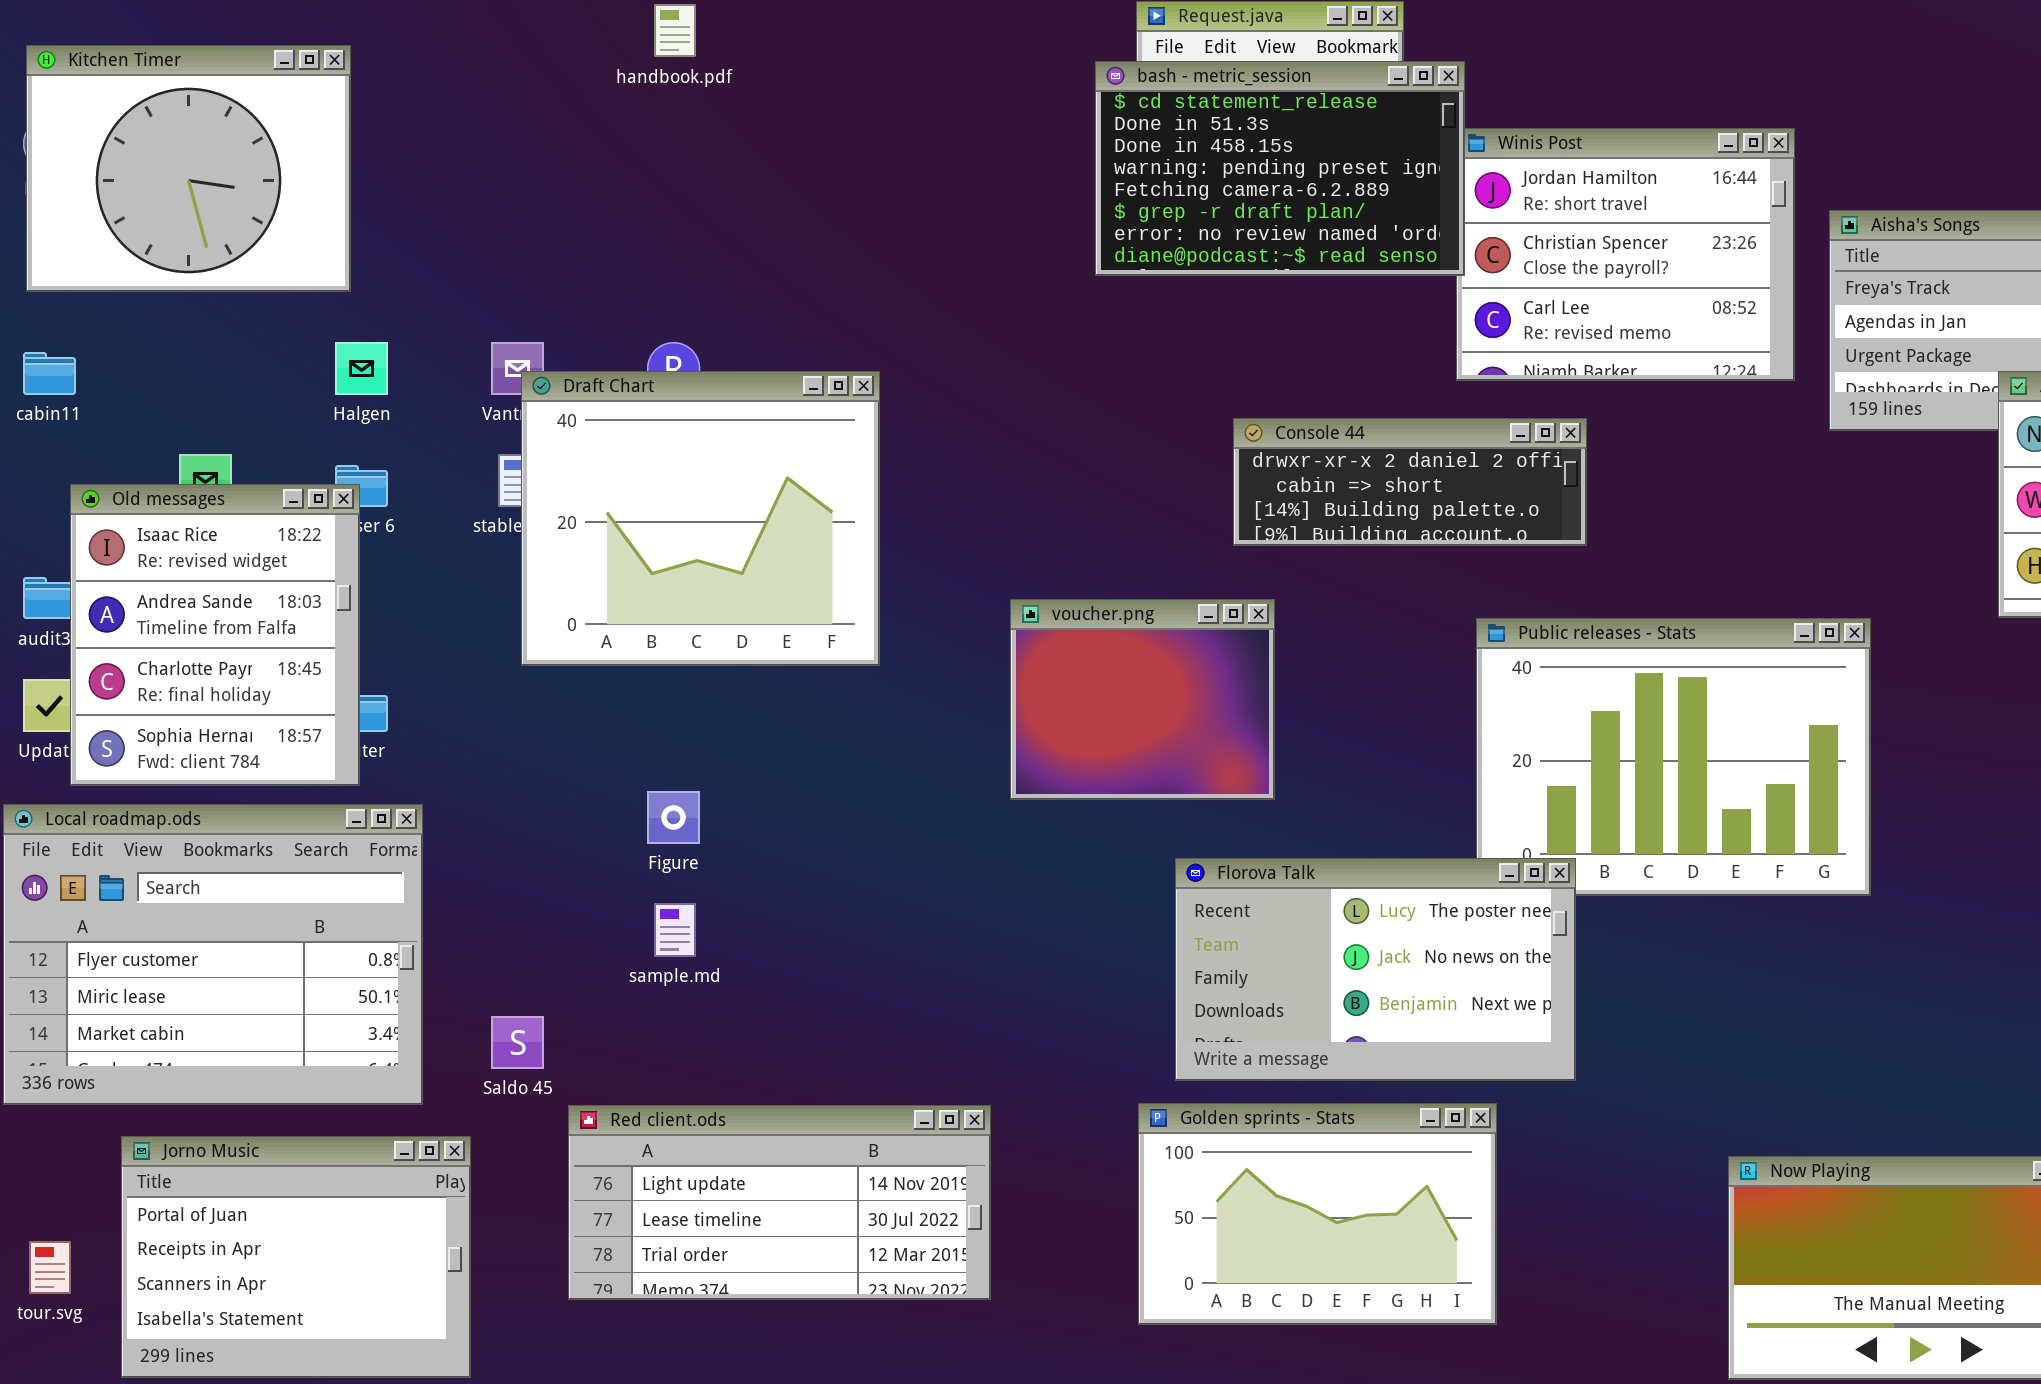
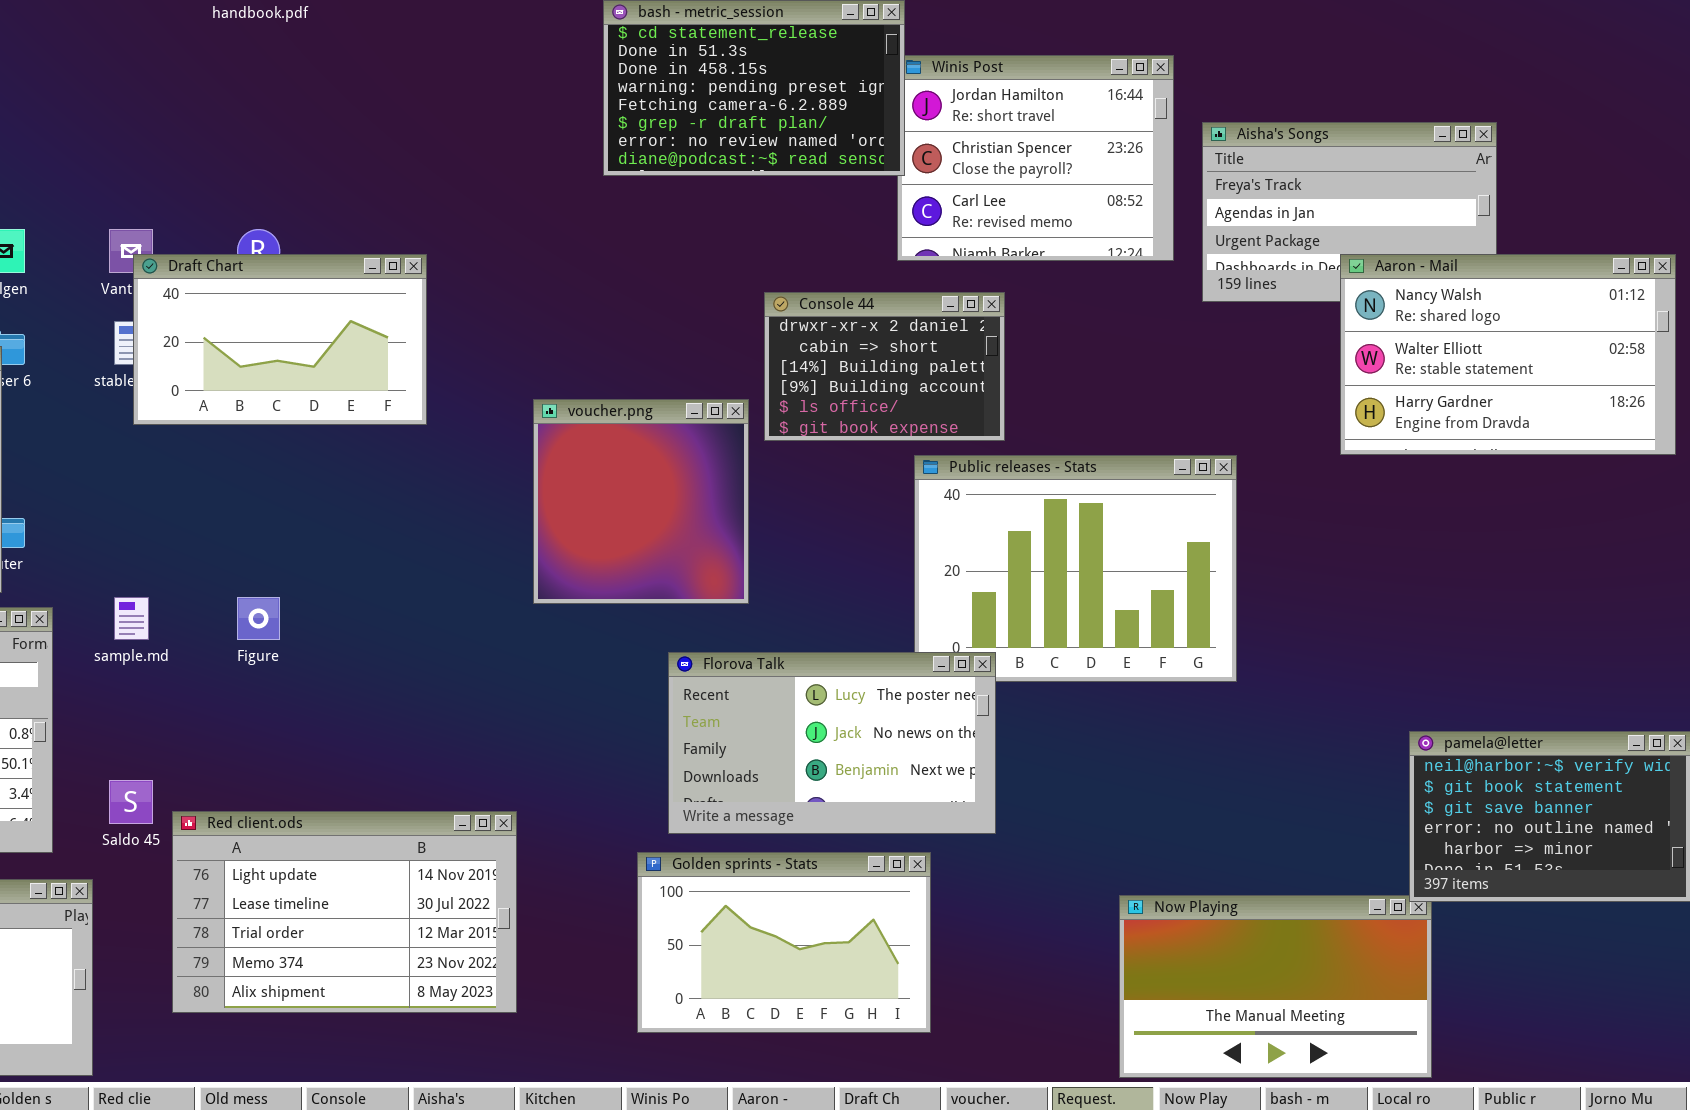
Draft Chart: [521,371,880,666] -> [133,254,427,425], resized
Console 44: [1233,418,1587,546] -> [764,292,1005,441], resized
voucher.png: [1010,599,1275,800] -> [533,399,749,604], resized
sample.md: [654,903,696,957] -> [114,597,149,640], moved
Red client.ods: [568,1105,991,1300] -> [172,811,517,1013], resized

